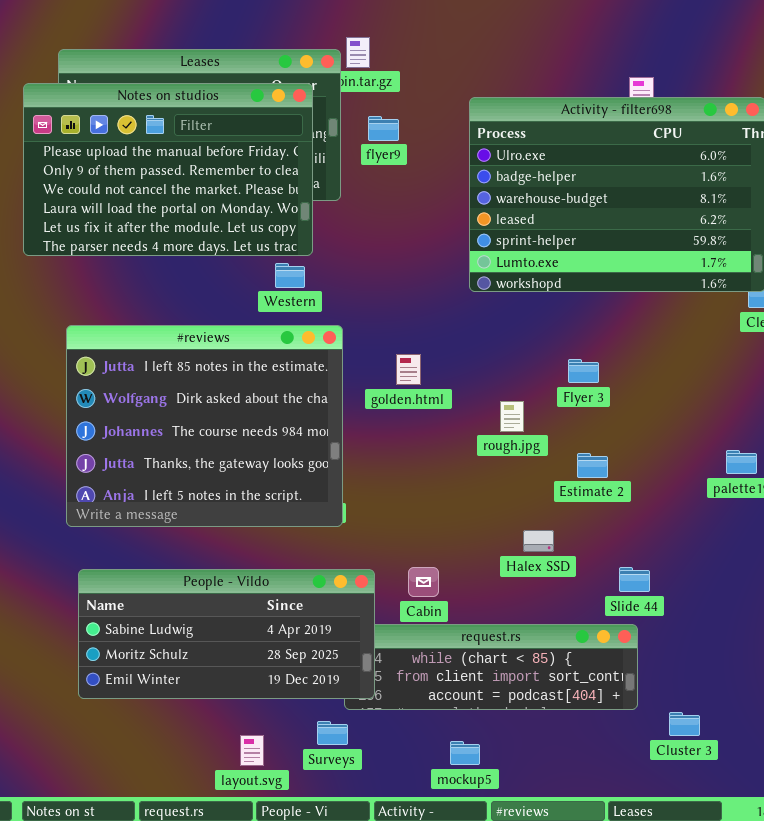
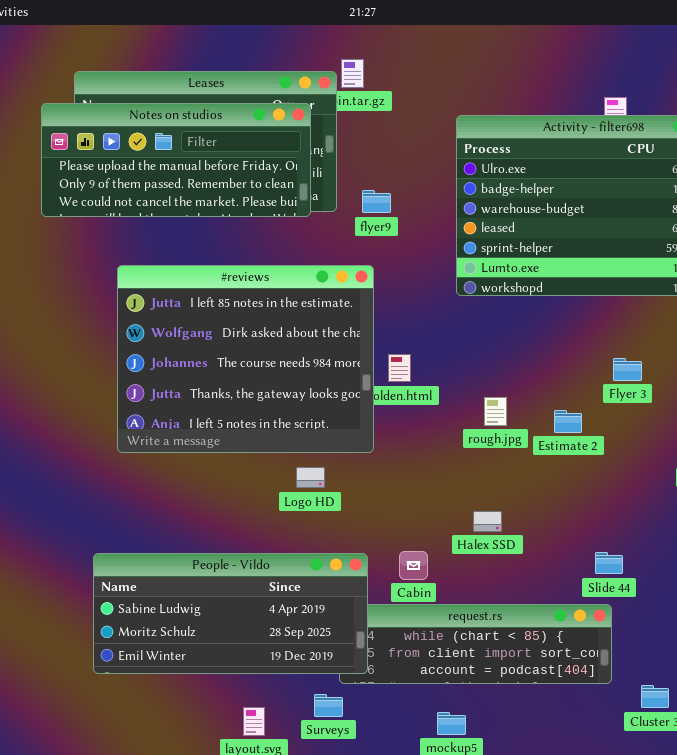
Notes on studios: [23,83,313,256] -> [41,103,311,217], resized
flyer9: [368,116,399,141] -> [362,190,391,213], moved
#reviews: [66,325,343,527] -> [117,265,374,453], moved
Flyer 3: [568,359,599,383] -> [613,358,642,381], moved
Estimate 2: [577,453,608,478] -> [554,410,582,433], moved
Halex SSD: [523,530,554,552] -> [473,511,502,532], moved

